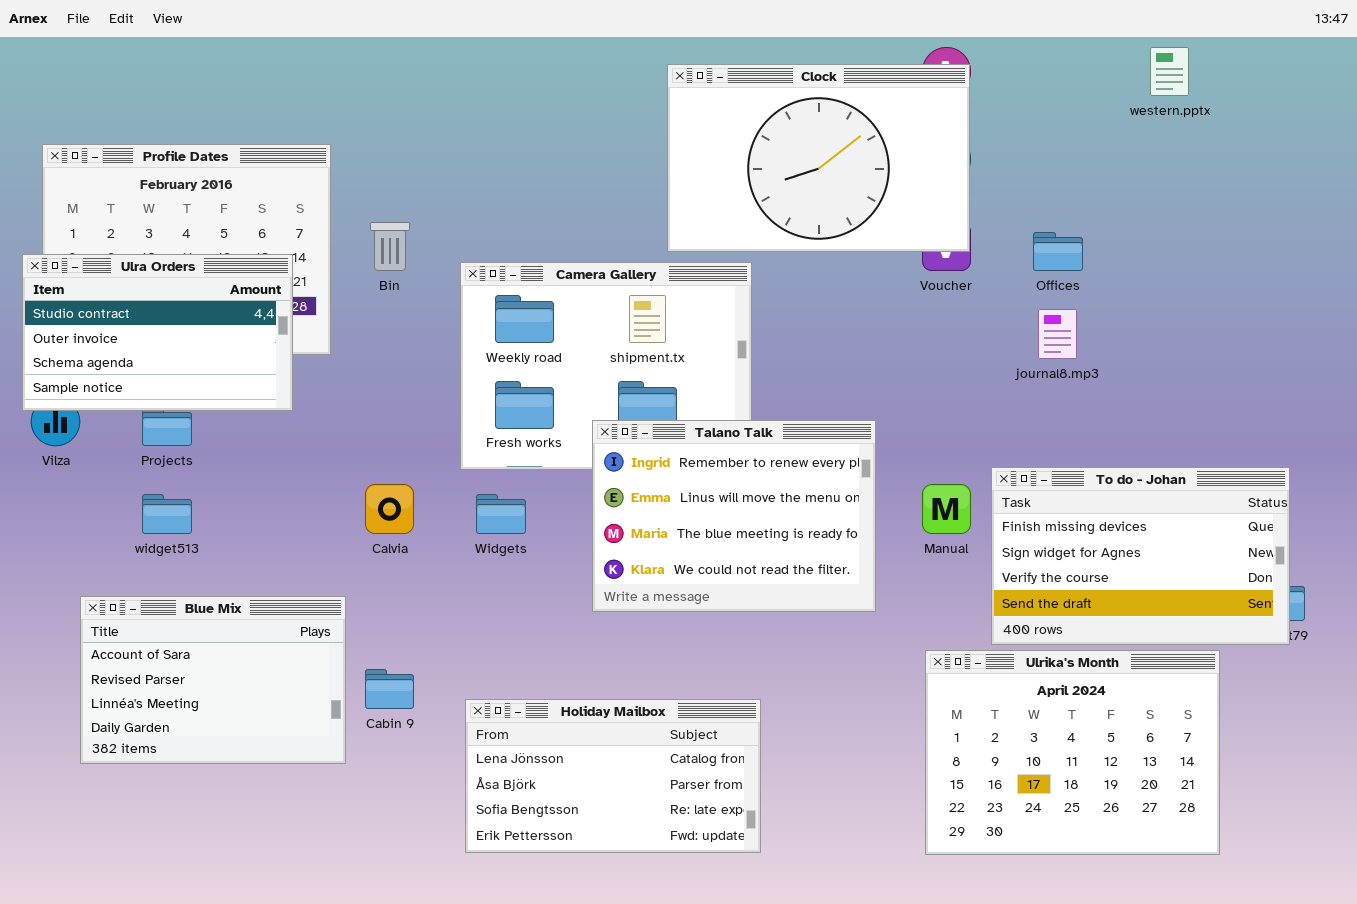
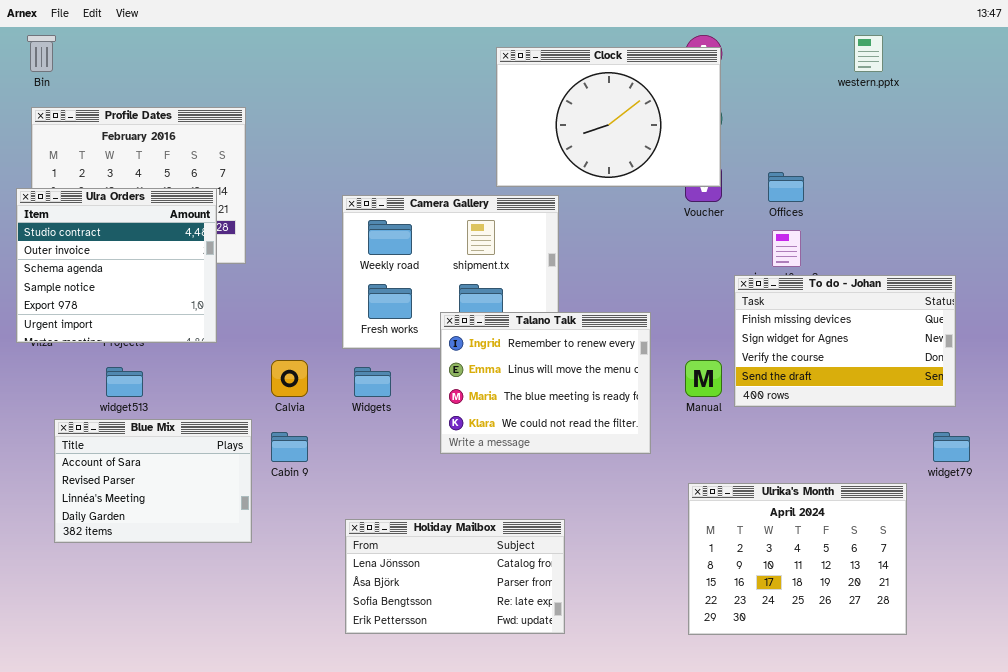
Bin: [370,222,410,271] -> [27,35,56,72], moved
Ulra Orders: [22,254,293,411] -> [16,188,217,343], resized
To do - Johan: [991,467,1290,645] -> [734,275,956,407], moved
Blue Mix: [80,596,346,764] -> [54,419,252,543], moved
Cabin 9: [365,669,414,709] -> [271,432,308,462], moved

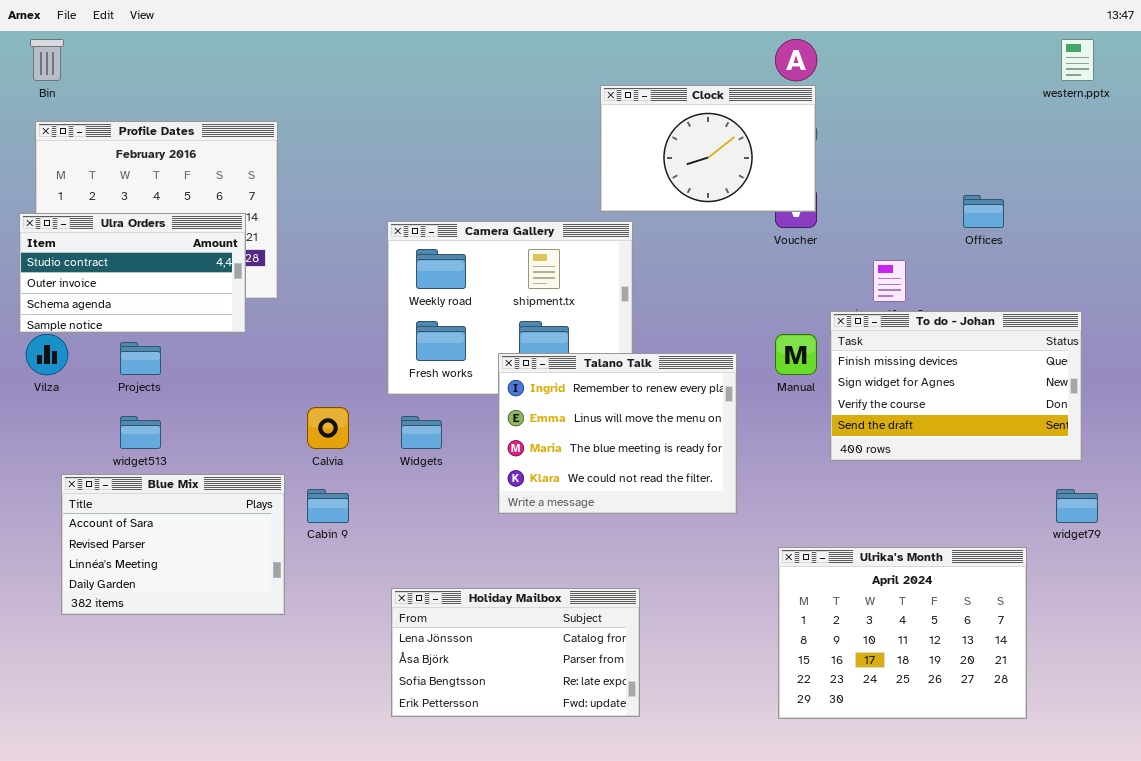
western.pptx: [854,35,883,72] -> [1061,39,1094,81], moved
Clock: [496,47,721,187] -> [600,85,816,212], resized
Offices: [768,172,804,202] -> [963,195,1004,228], moved
Ulra Orders: [16,188,217,343] -> [19,213,246,333], resized
Manual: [685,360,722,397] -> [775,334,817,375], moved

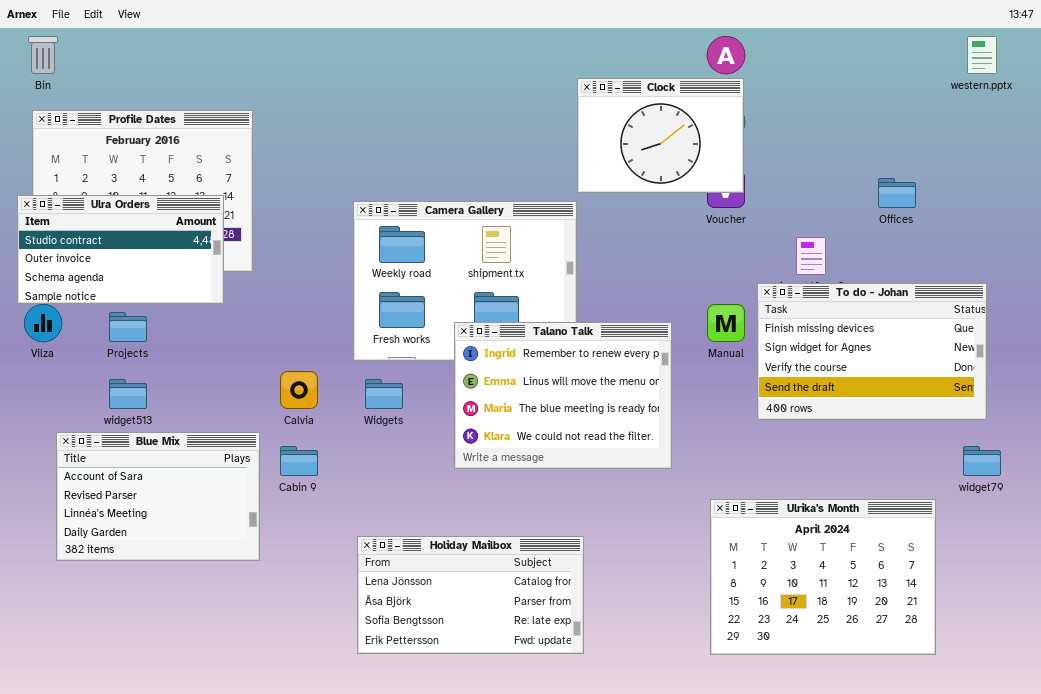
Clock: [600,85,816,212] -> [577,78,744,193], resized

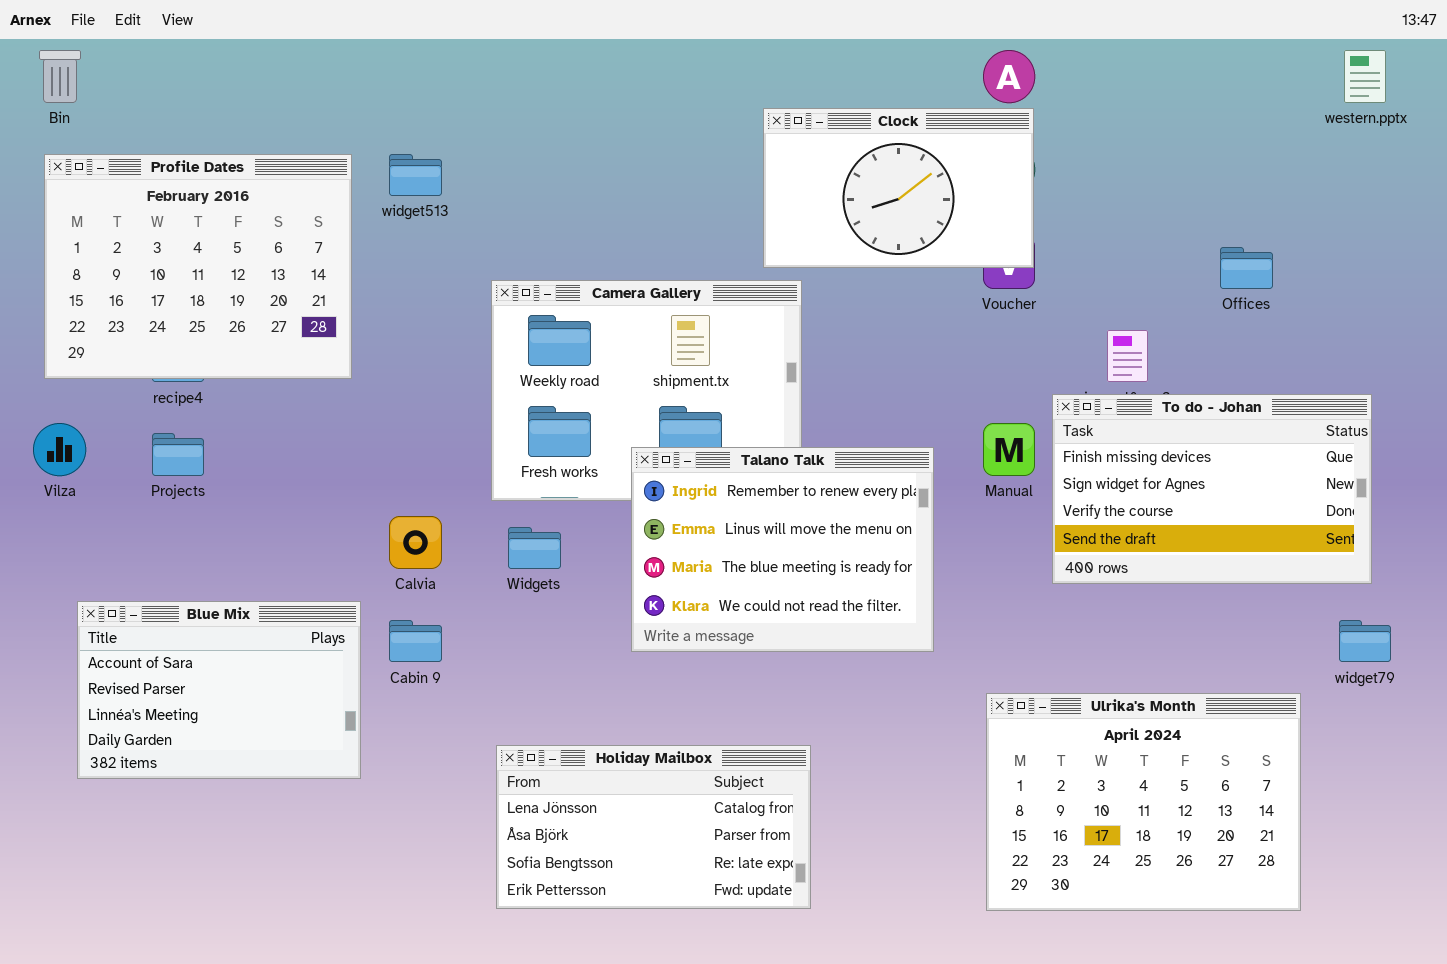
Clock: [577,78,744,193] -> [763,108,1034,268], resized
Ulra Orders: [17,195,224,304] -> none, closed
widget513: [109,379,147,409] -> [389,154,442,196], moved

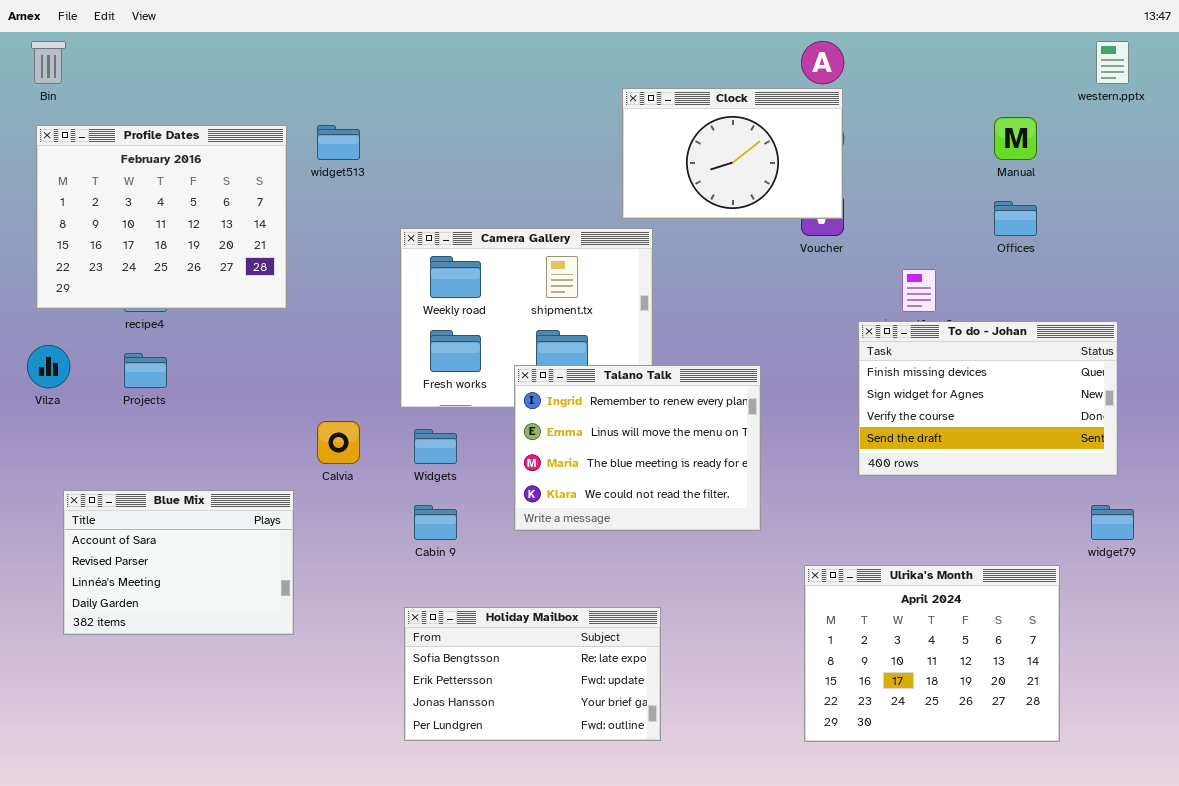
Manual: [983,423,1035,476] -> [994,117,1037,160], moved
Cabin 9: [389,620,442,662] -> [414,505,457,540], moved
Holiday Mailbox: [496,745,811,909] -> [404,607,661,741], scrolled down 2 rows

